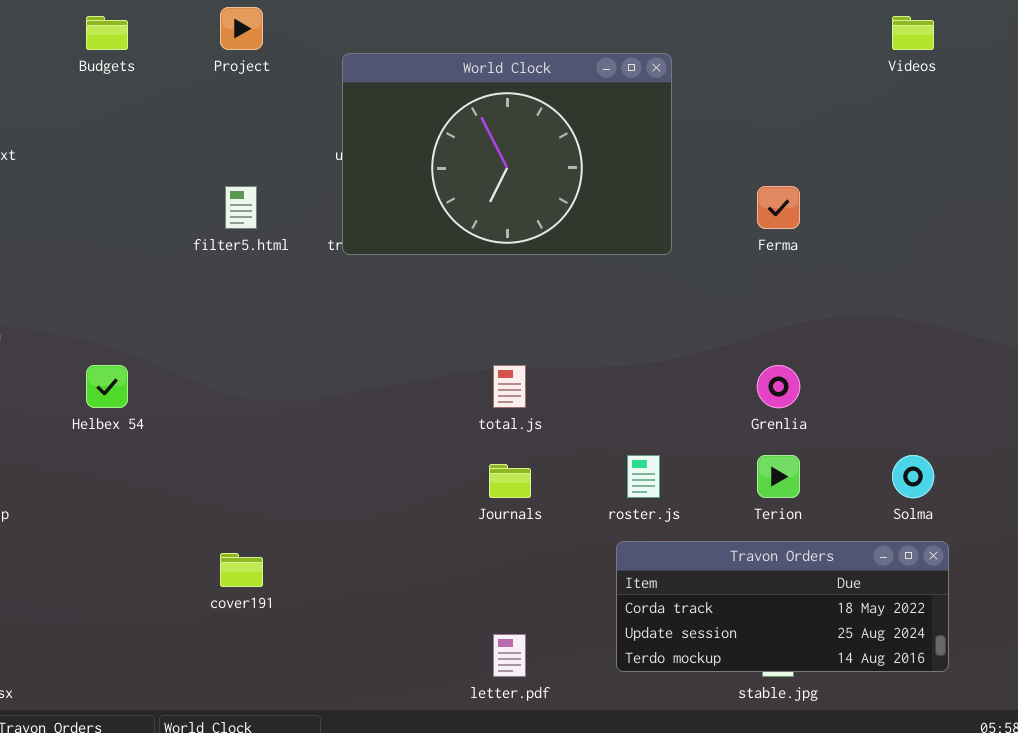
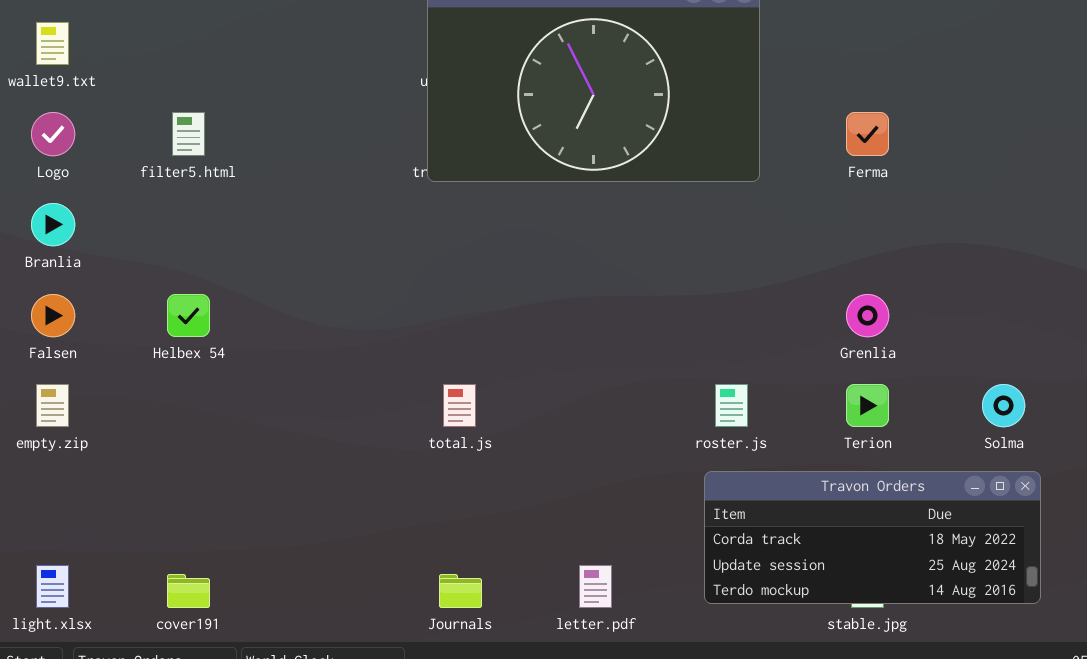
filter5.html: [225,186,257,229] -> [172,112,205,156], moved
total.js: [493,365,526,408] -> [443,384,476,427], moved
Journals: [489,464,531,498] -> [439,574,482,608], moved
cover191: [220,553,263,587] -> [167,574,210,608], moved

